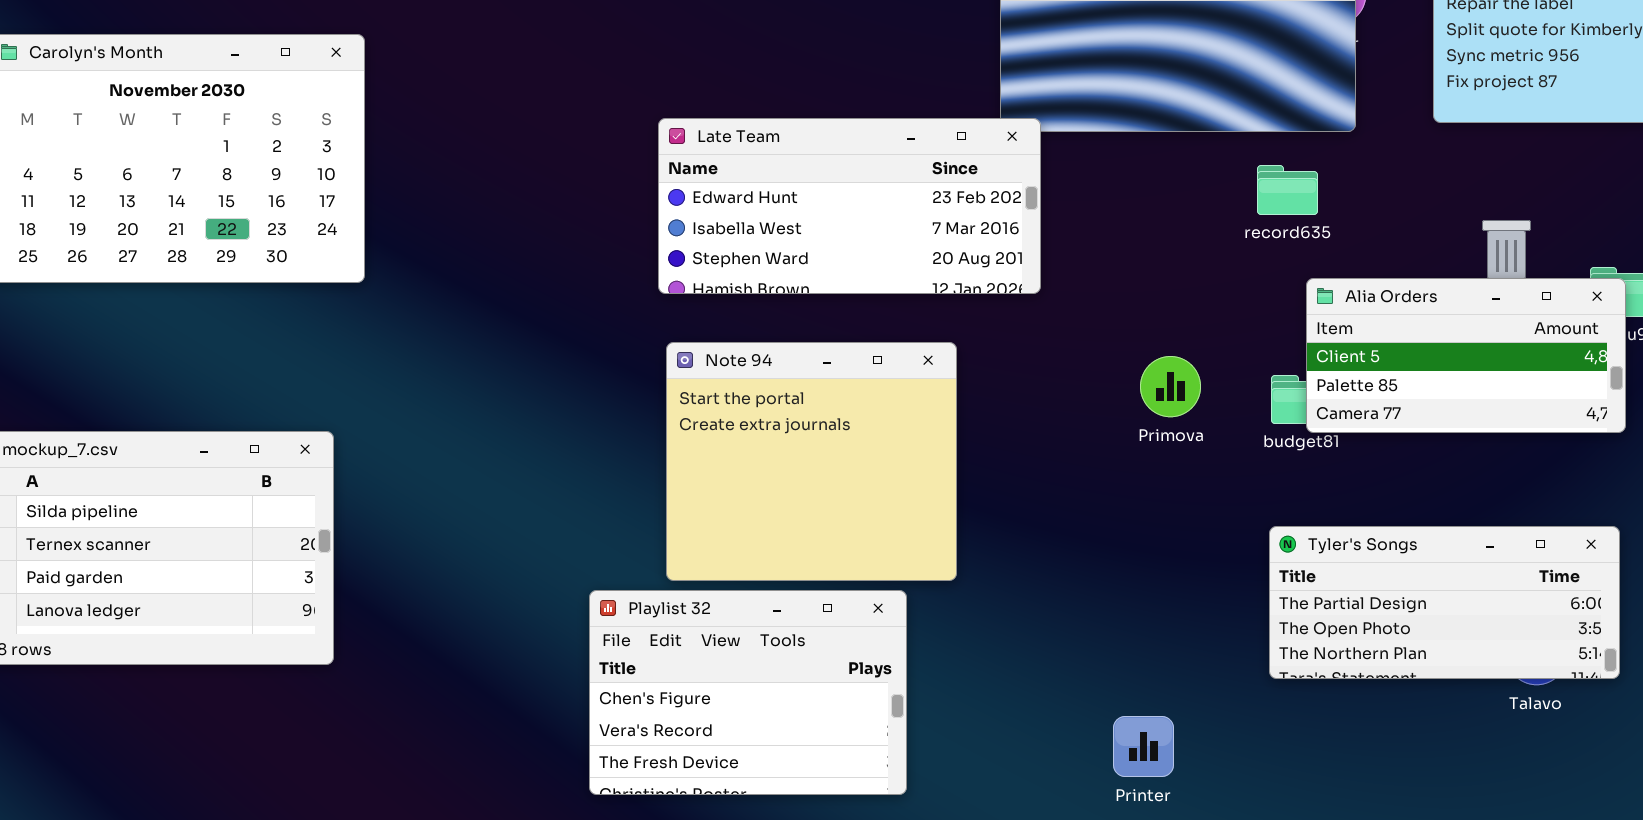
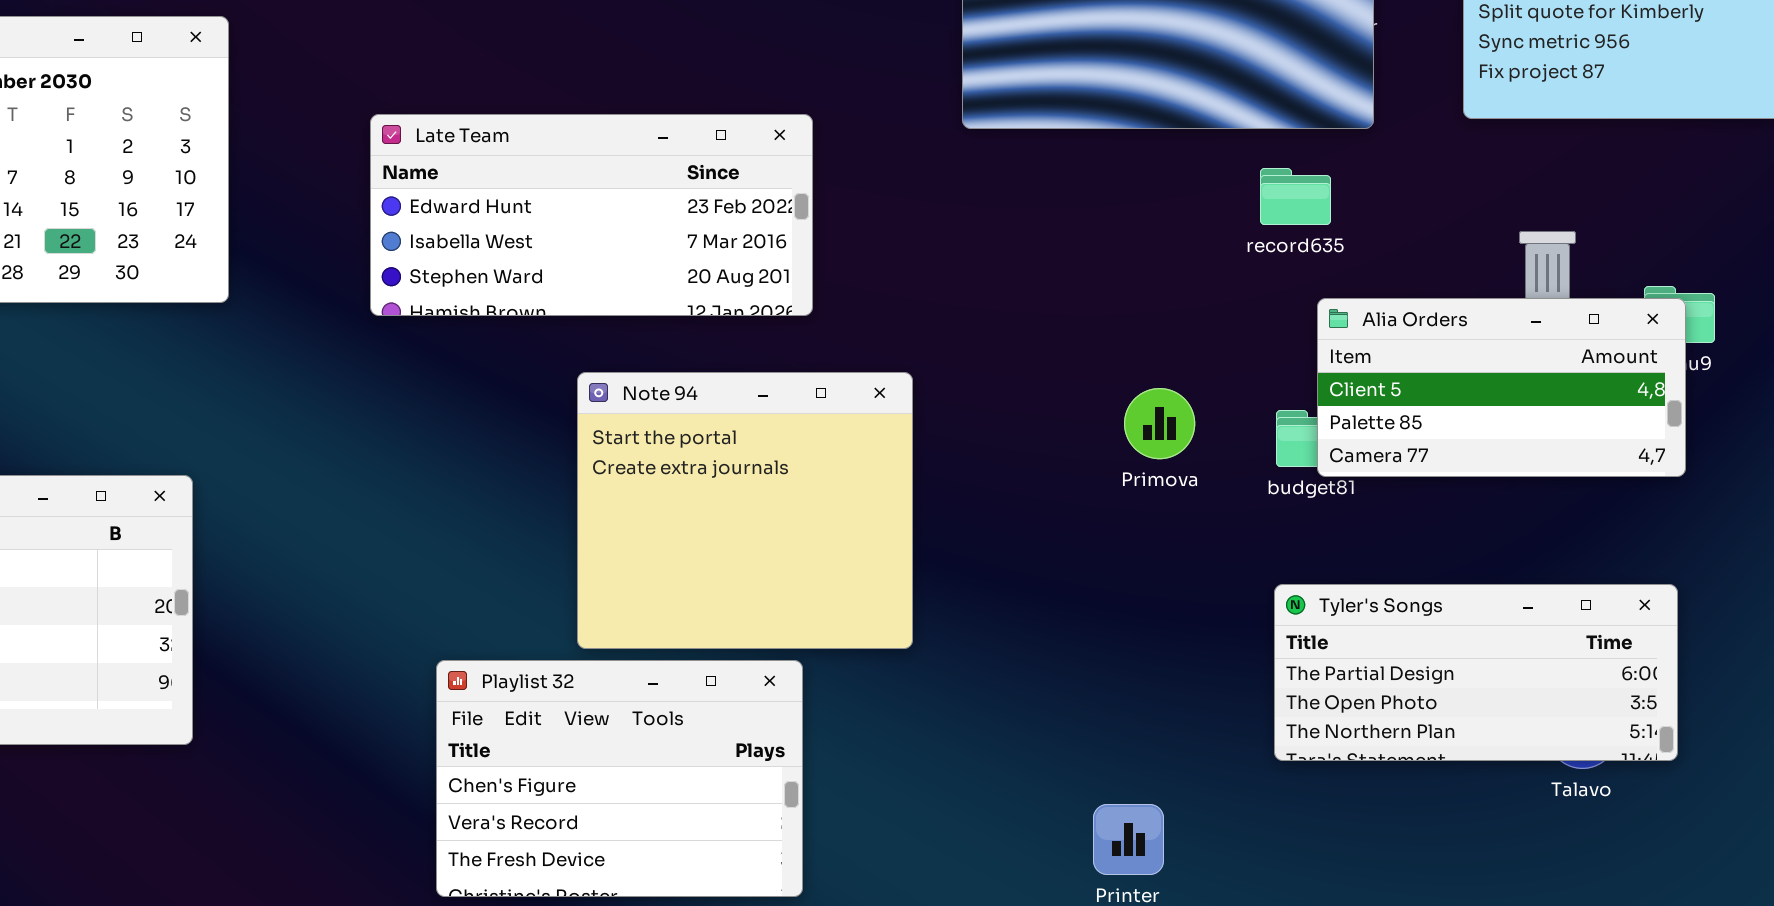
Late Team: [658,118,1041,294] -> [370,114,813,316], moved
Playlist 32: [589,590,907,795] -> [436,660,803,897], moved

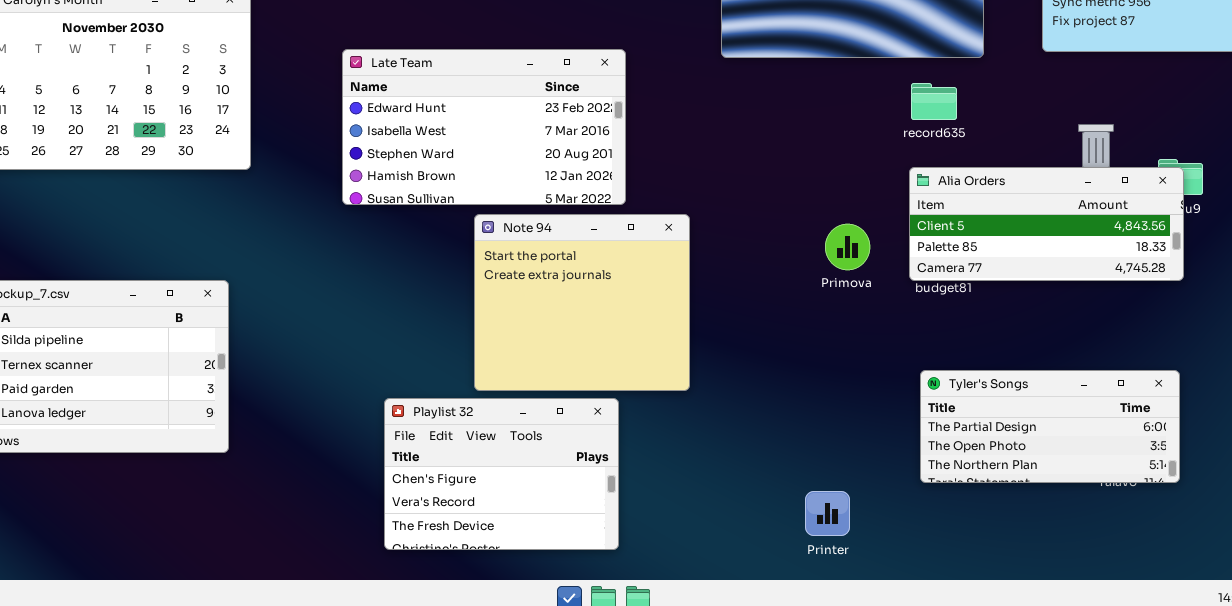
Late Team: [370,114,813,316] -> [342,49,626,205], resized
Alia Orders: [1317,298,1686,477] -> [909,167,1184,281], resized
Tyler's Songs: [1274,584,1678,761] -> [920,370,1180,483], moved

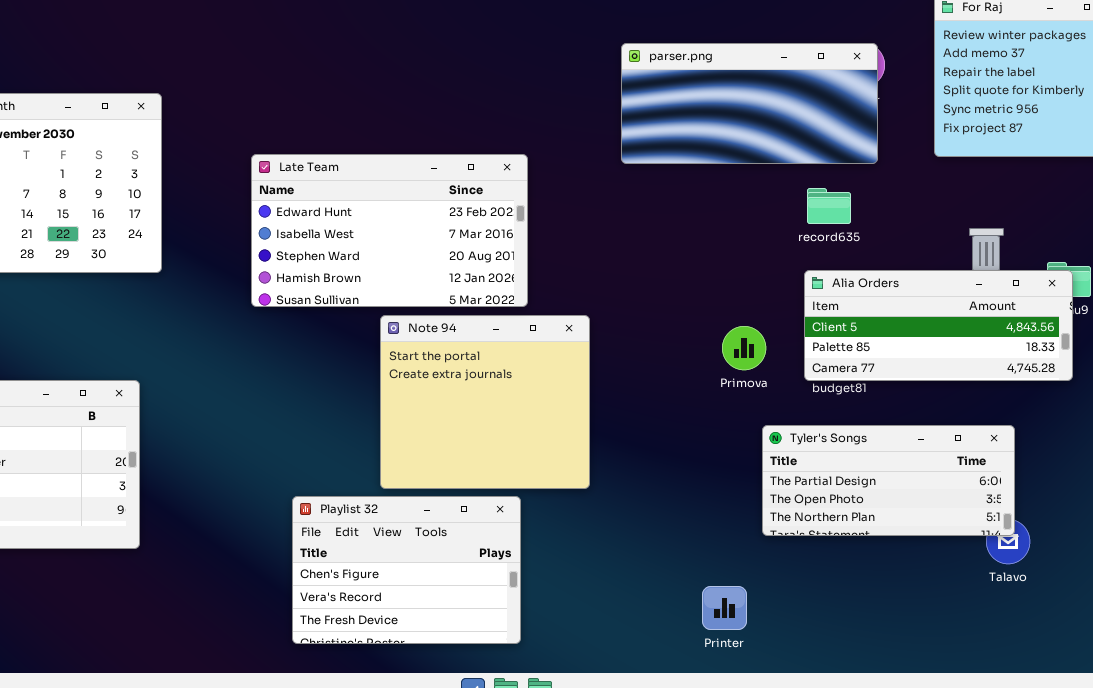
Tyler's Songs: [920,370,1180,483] -> [762,425,1015,536], moved

